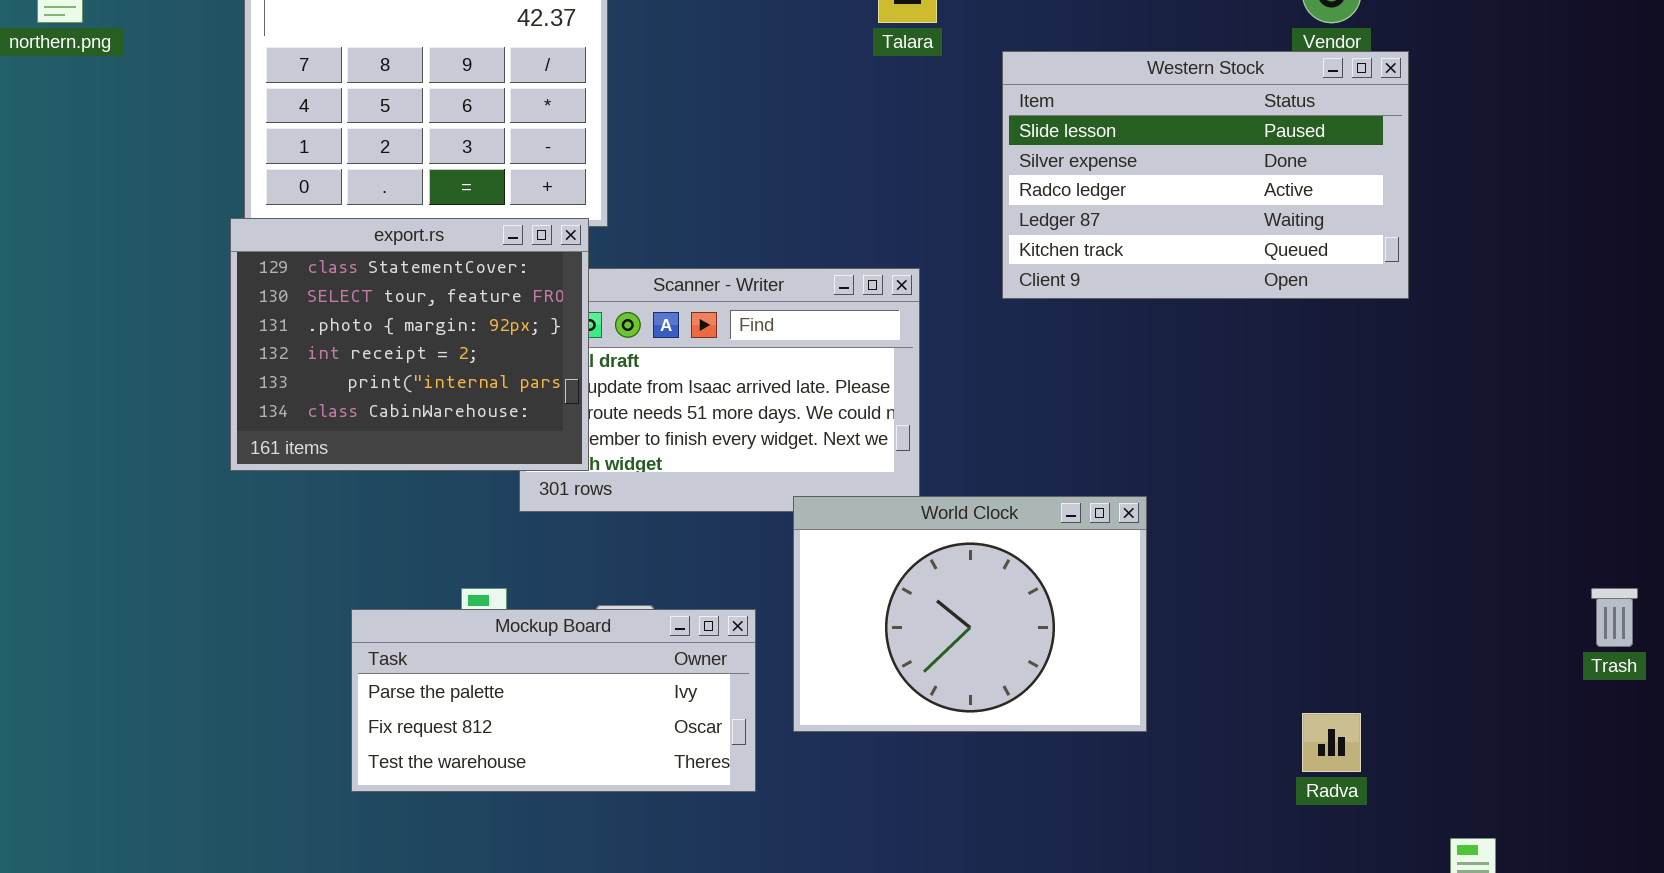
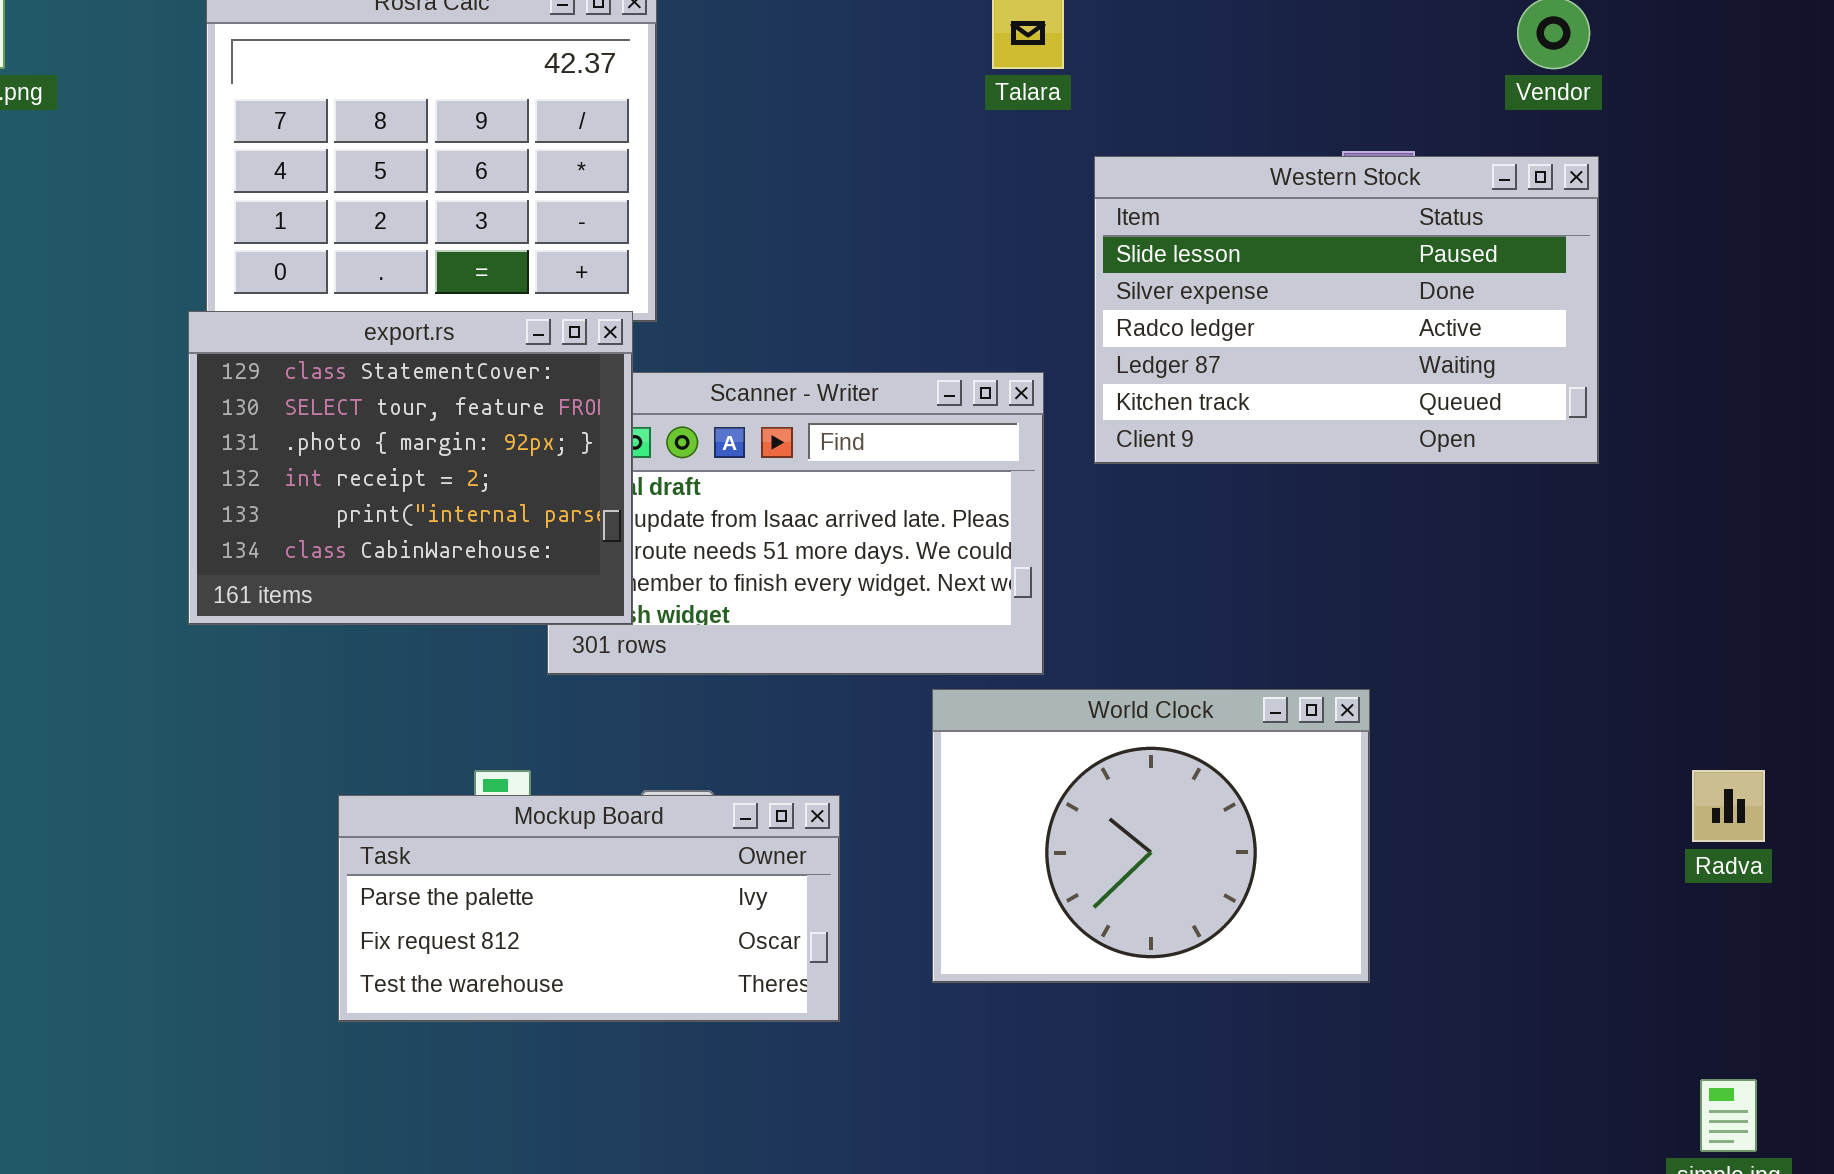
Western Stock: [1002,51,1409,299] -> [1094,156,1599,464], moved
World Clock: [793,496,1147,732] -> [932,689,1370,983], moved
Radva: [1302,713,1361,772] -> [1692,770,1765,842], moved

